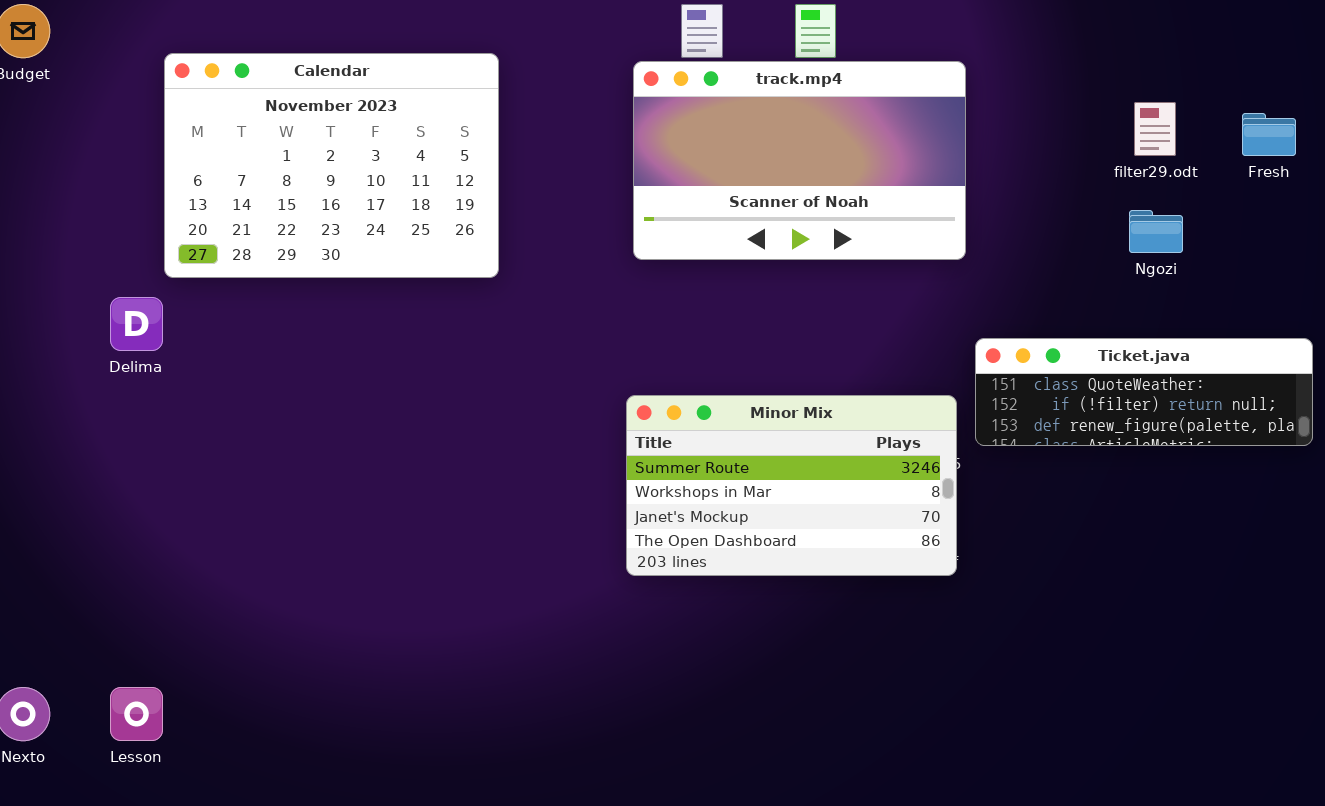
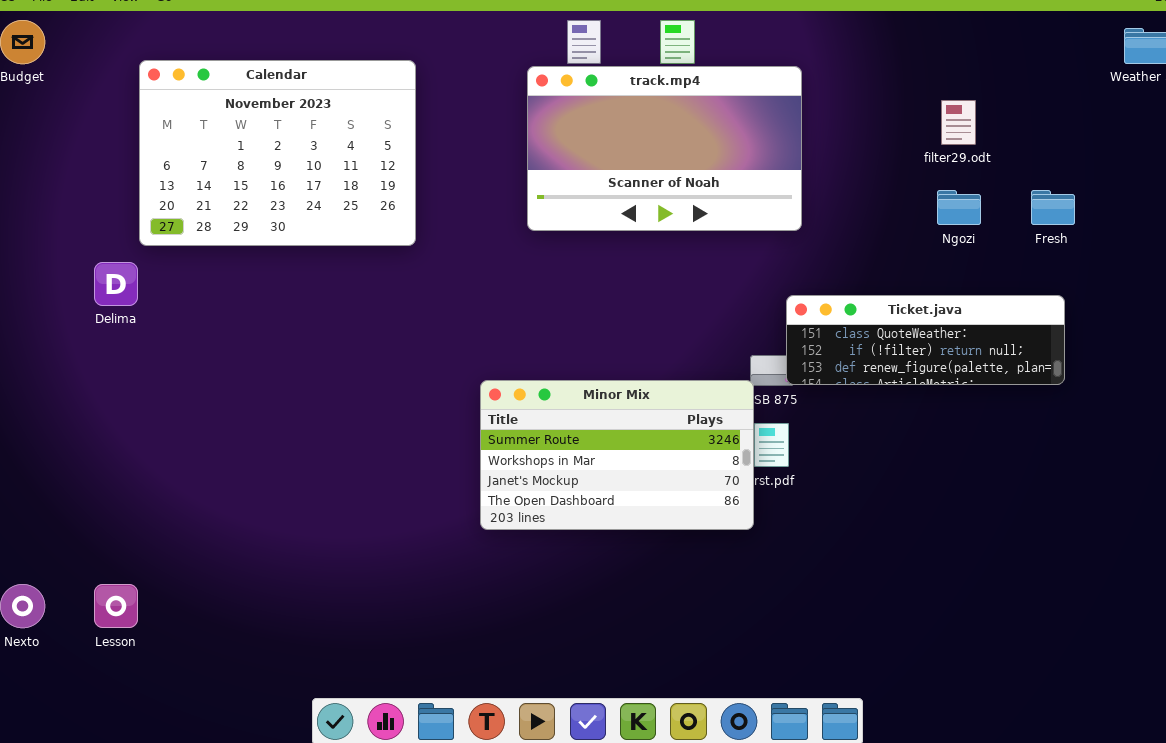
Fresh: [1242,113,1296,156] -> [1031,190,1075,225], moved
Ticket.java: [975,338,1313,446] -> [786,295,1065,385], moved
Minor Mix: [626,395,957,576] -> [480,380,754,530], moved

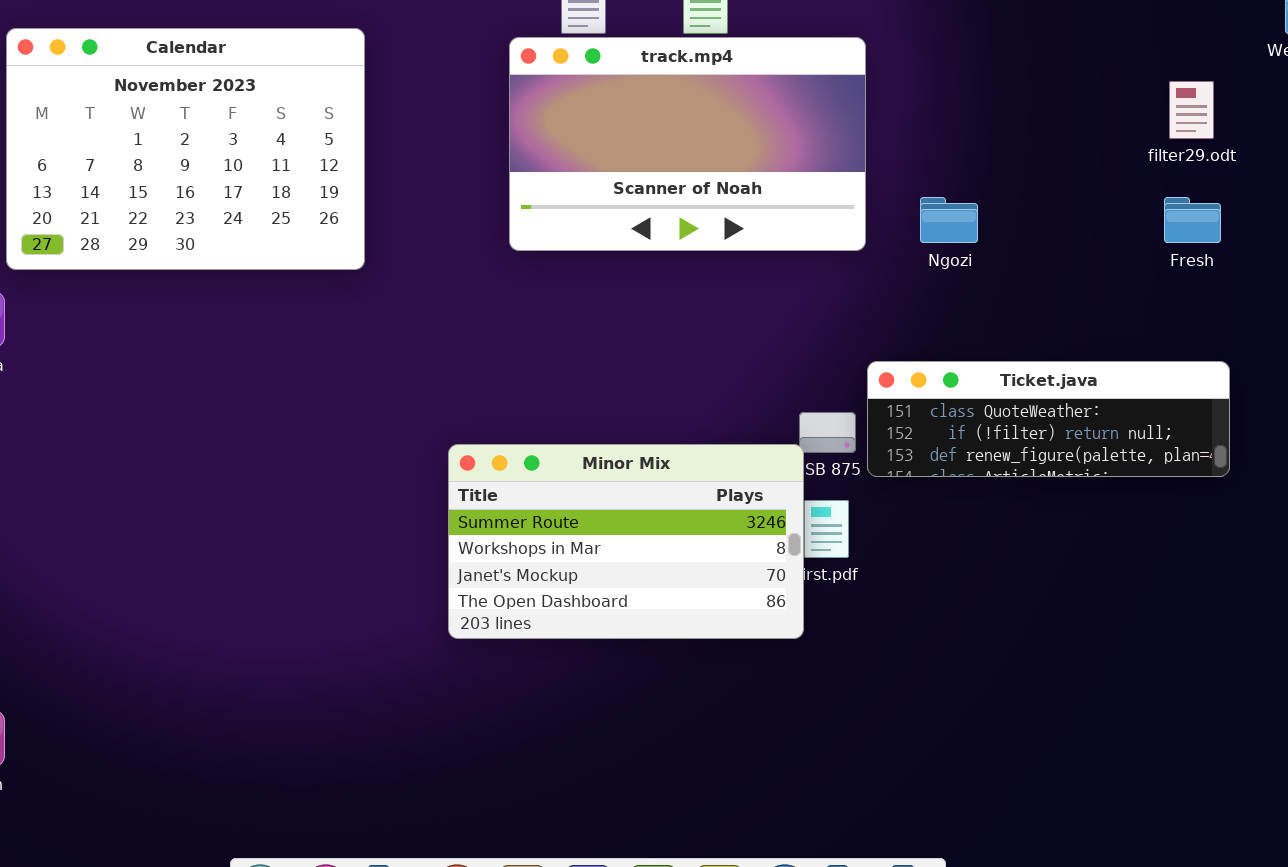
filter29.odt: [941,100,976,145] -> [1169,81,1214,139], moved
Ngozi: [937,190,981,225] -> [920,197,978,243], moved
Ticket.java: [786,295,1065,385] -> [867,361,1230,477], moved

